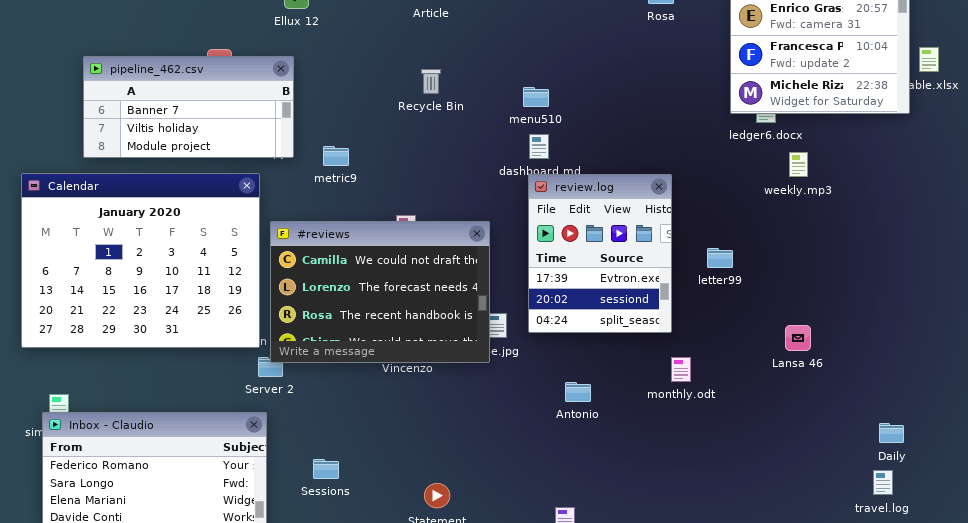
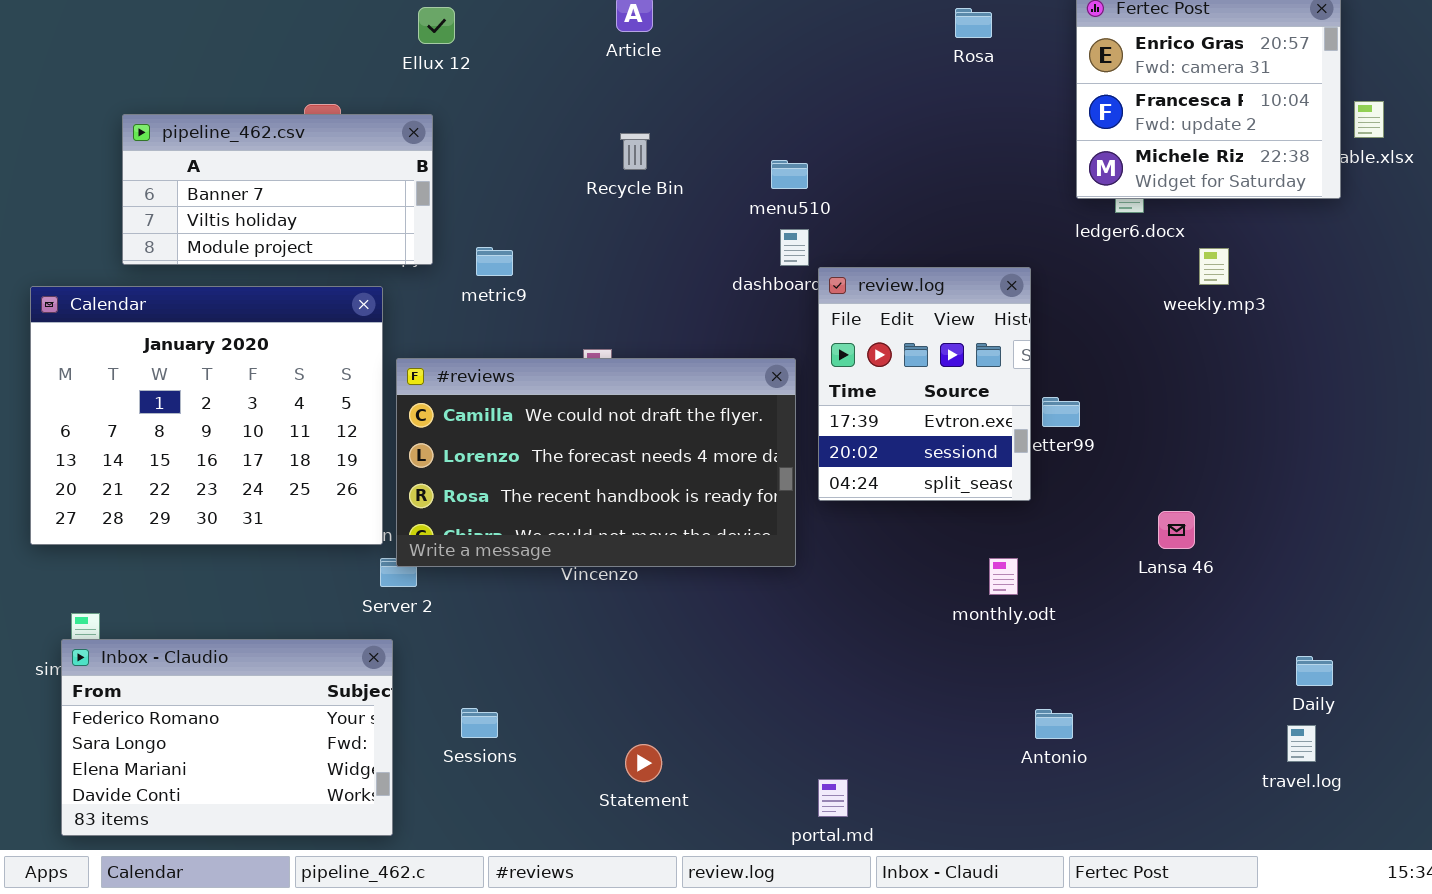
weekly.mp3: [789,152,808,177] -> [1199,248,1229,285], moved
review.log: [528,174,672,333] -> [818,267,1031,501], moved
#reviews: [270,221,490,363] -> [396,358,796,567], resized
Antonio: [565,382,591,402] -> [1035,709,1073,739], moved

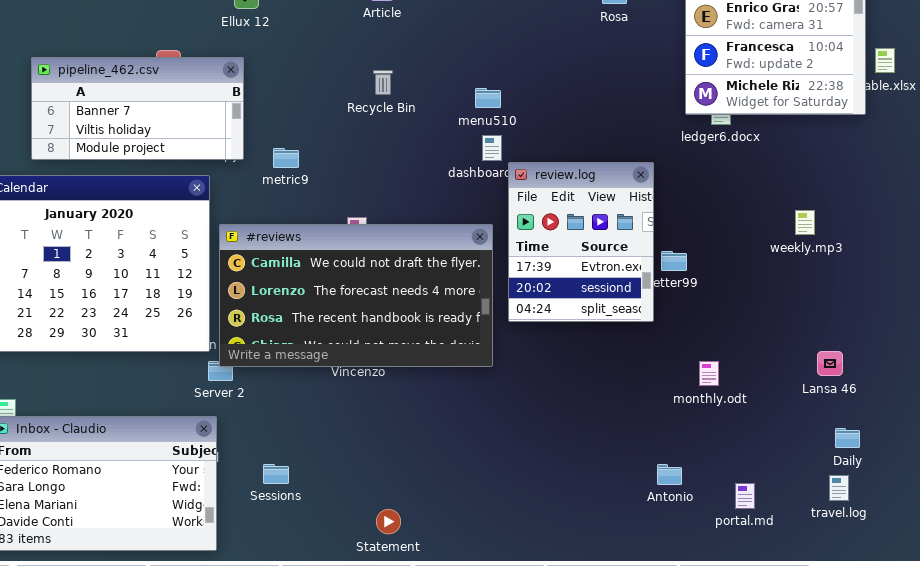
weekly.mp3: [1199,248,1229,285] -> [795,210,815,235], moved
Lansa 46: [1158,511,1195,549] -> [817,351,843,376], moved
monthly.odt: [989,558,1018,595] -> [699,361,719,386], moved
Statement: [625,744,662,782] -> [376,509,401,534], moved
portal.md: [818,779,848,817] -> [735,483,755,509], moved

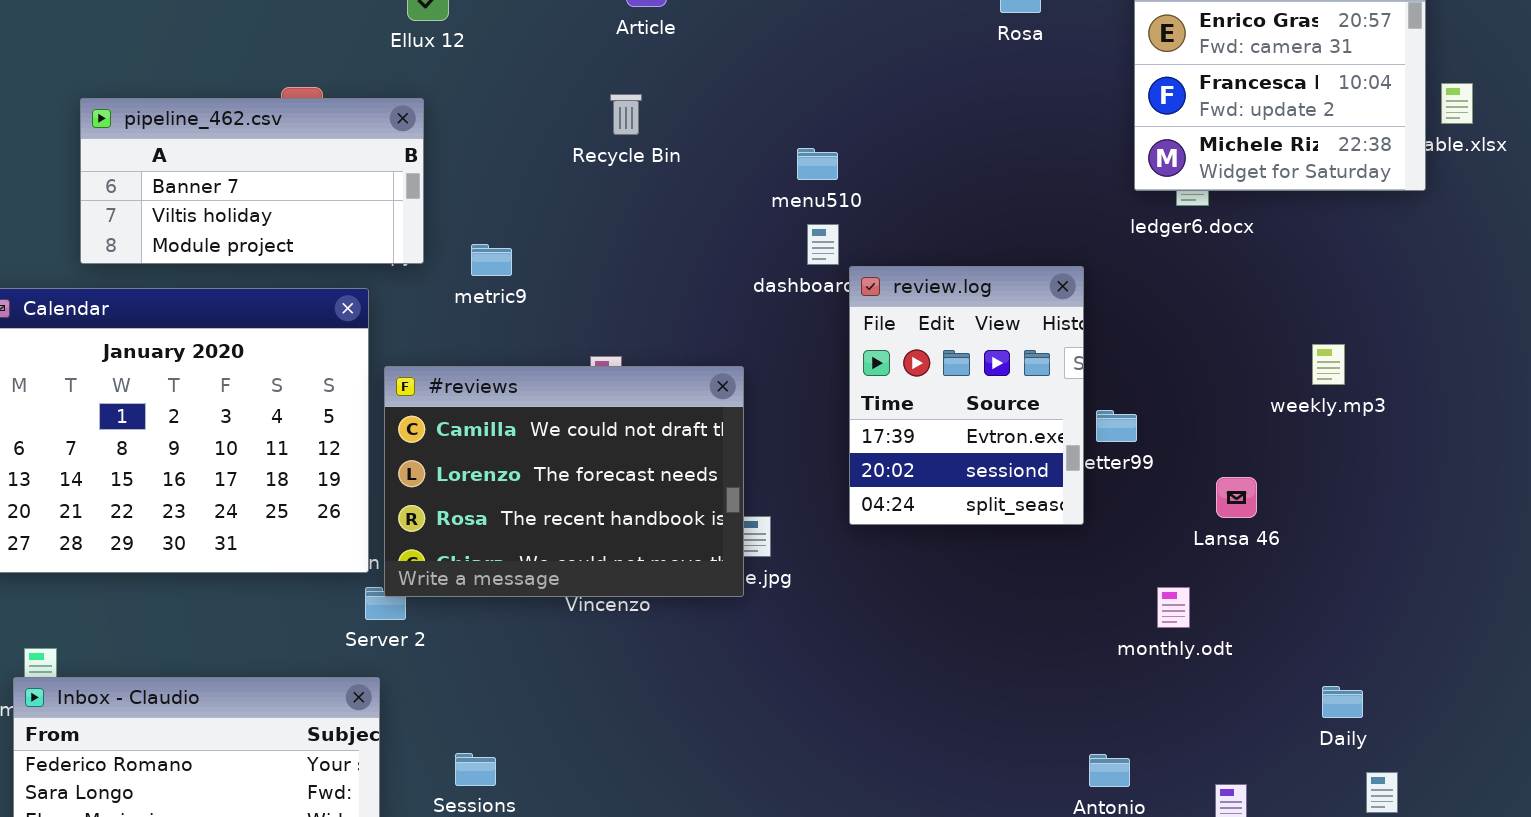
Recycle Bin: [373,70,393,95] -> [610,94,642,135], moved
#reviews: [219,224,493,367] -> [384,366,744,597], resized
Lansa 46: [817,351,843,376] -> [1216,477,1257,518], moved
Daily: [835,428,860,448] -> [1322,686,1363,718], moved

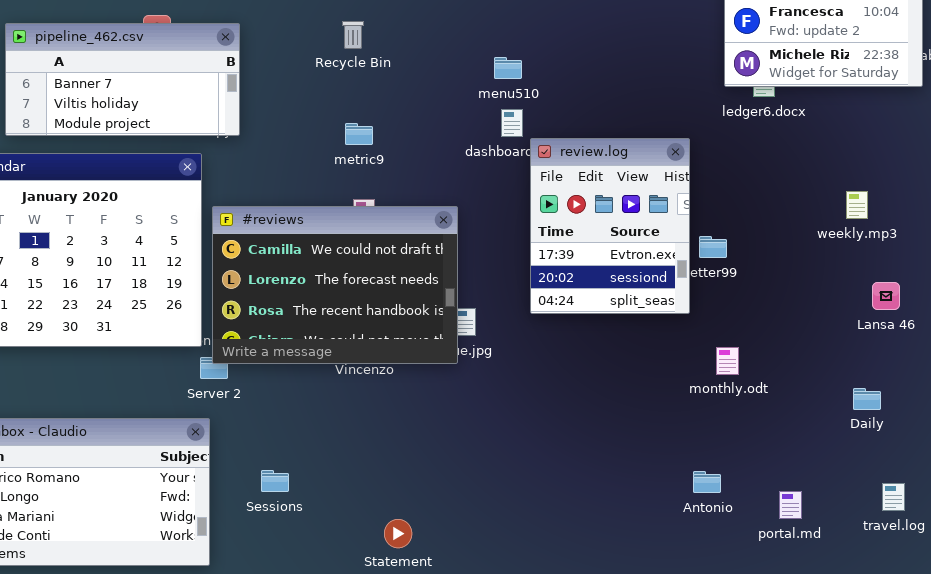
Recycle Bin: [610,94,642,135] -> [342,21,364,49], moved
metric9: [471,244,512,276] -> [345,123,373,145], moved
Lansa 46: [1216,477,1257,518] -> [872,282,900,310], moved
monthly.odt: [1157,587,1190,628] -> [716,347,739,375], moved
Daily: [1322,686,1363,718] -> [853,388,881,410], moved

